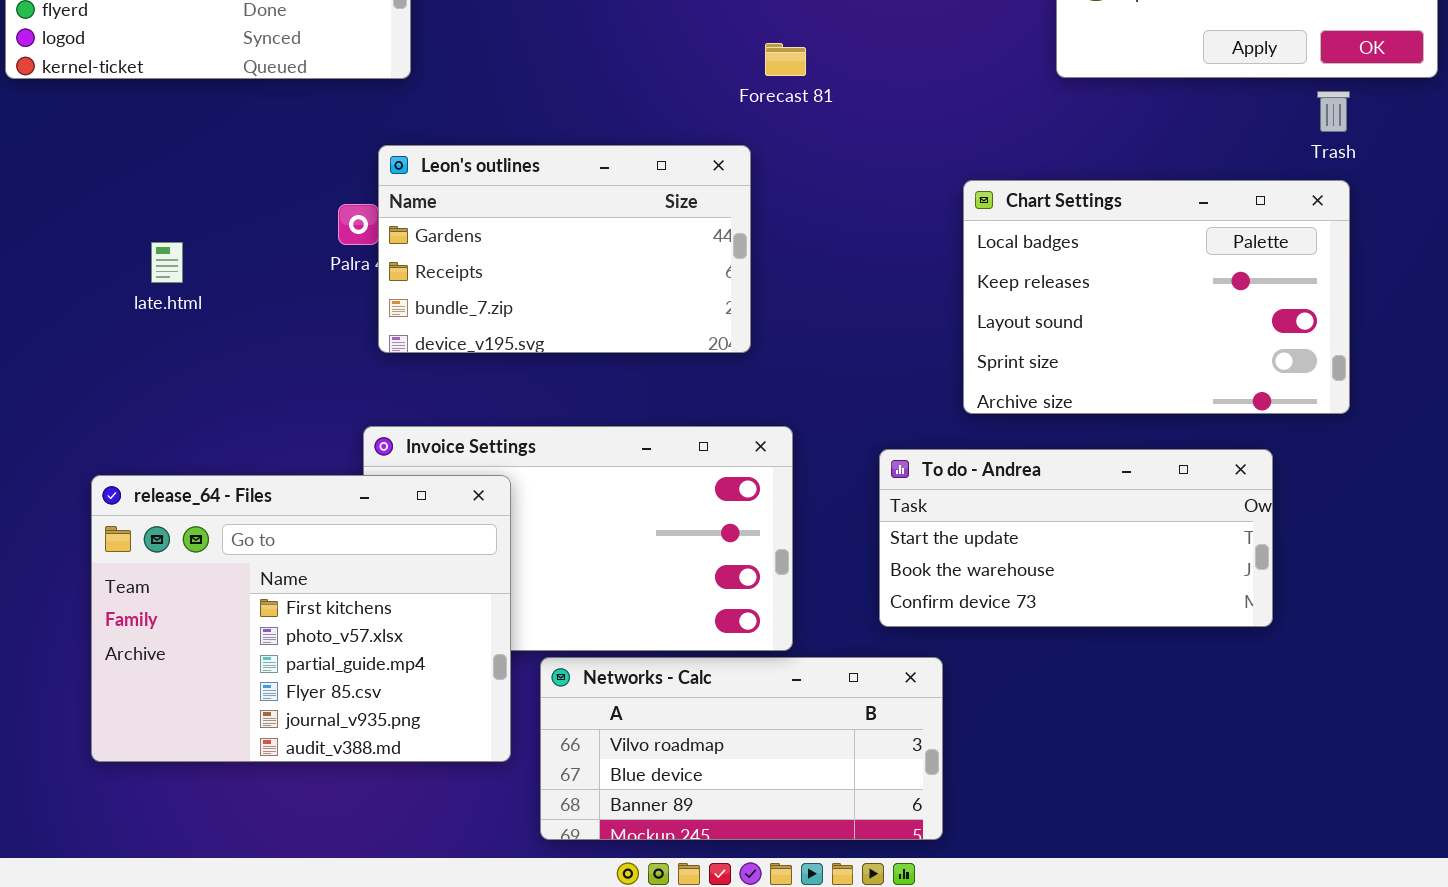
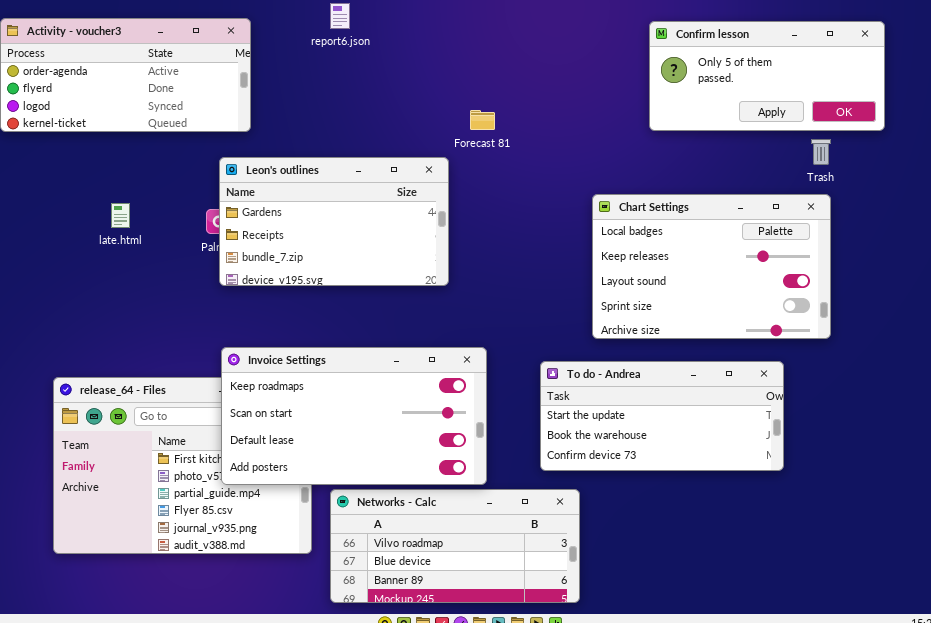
Leon's outlines: [378,145,751,353] -> [219,157,449,286], moved
late.html: [151,242,183,283] -> [111,203,130,228], moved
Invoice Settings: [363,426,793,651] -> [221,347,487,485], raised

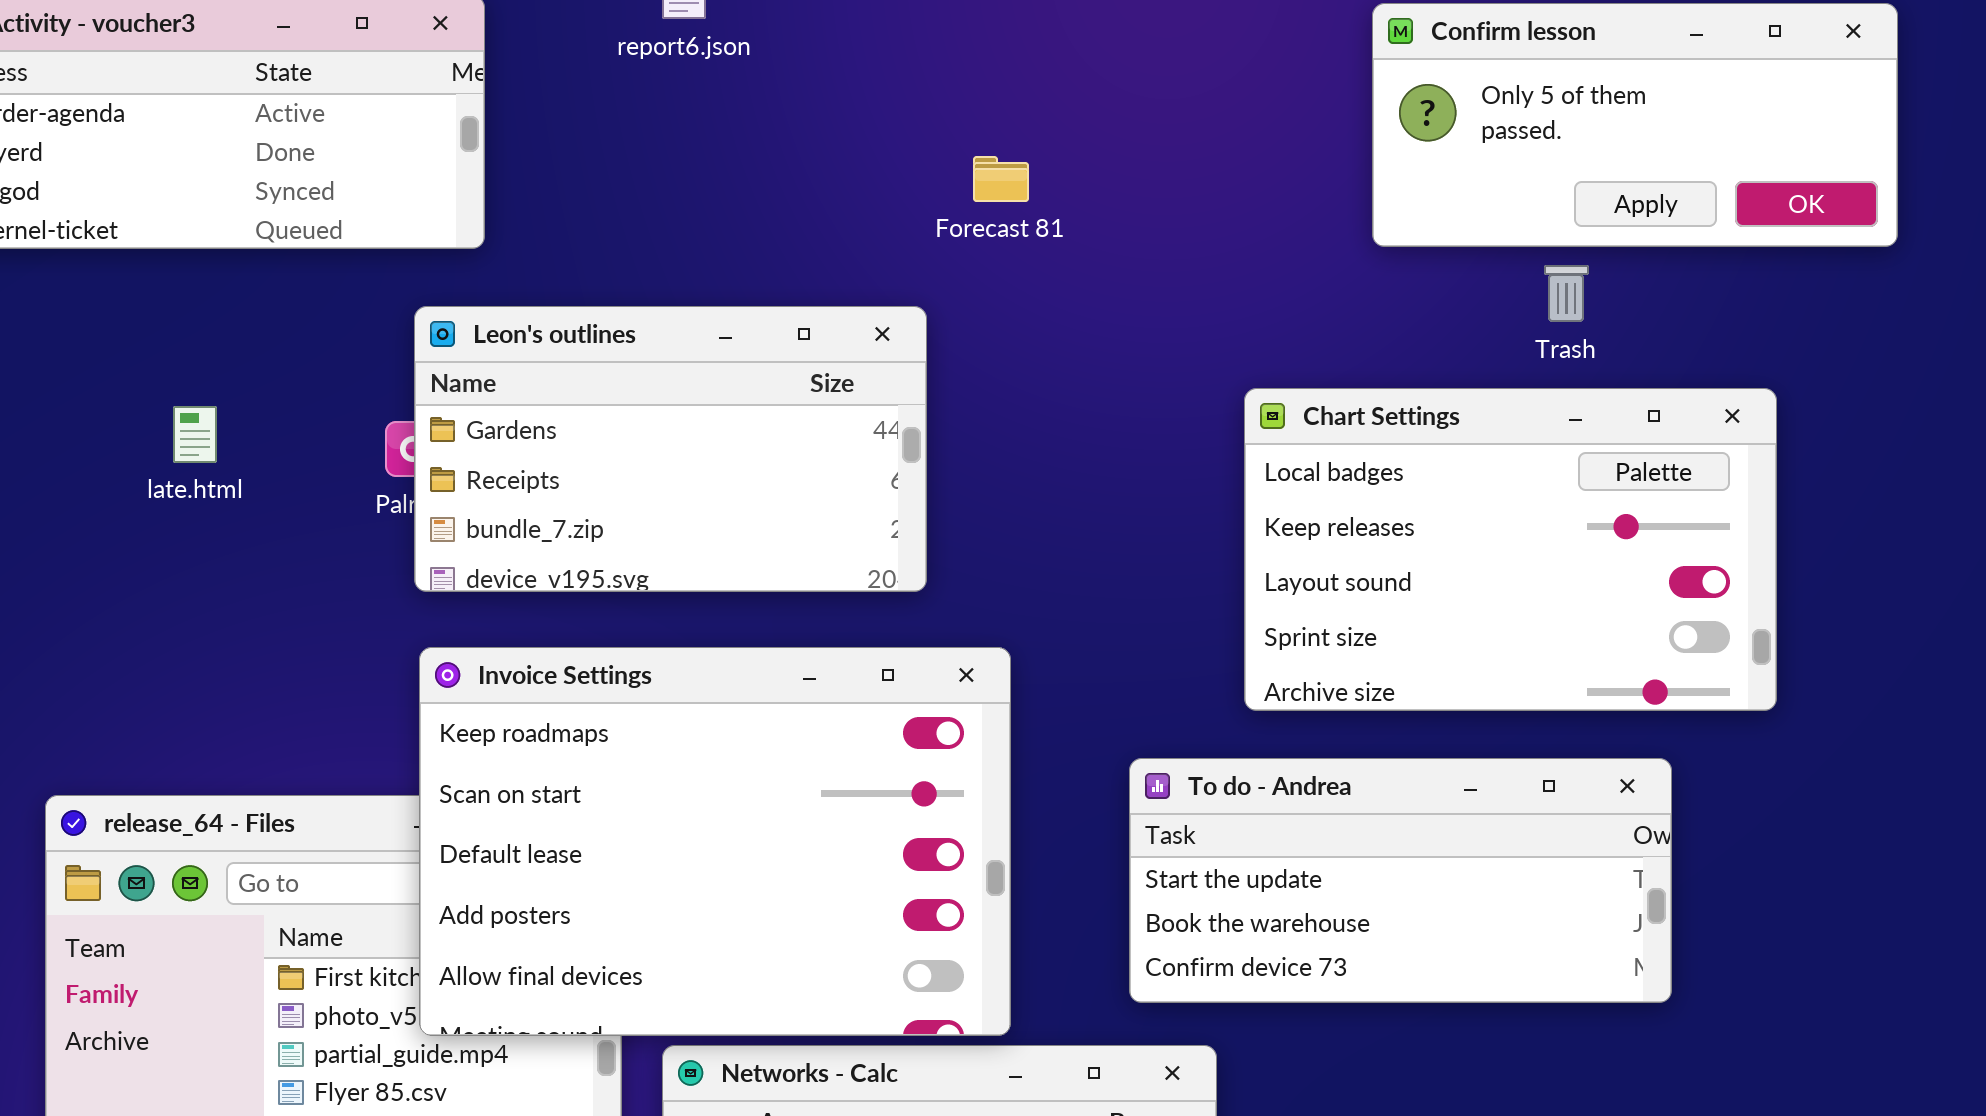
Forecast 81: [470,110,495,130] -> [973,156,1029,202], moved
Trash: [811,139,831,165] -> [1544,265,1589,322], moved
Invoice Settings: [221,347,487,485] -> [419,647,1011,1036], resized

